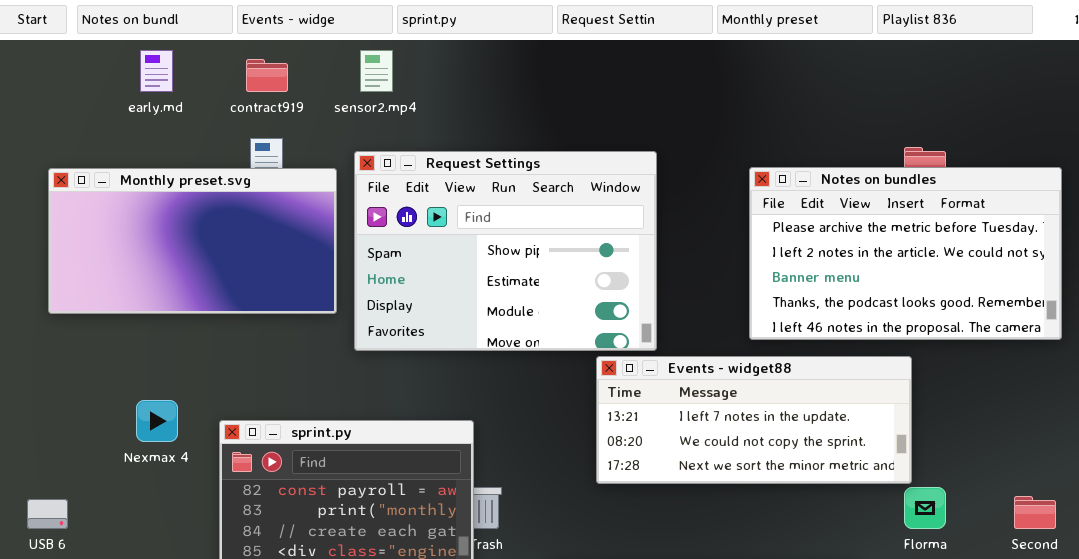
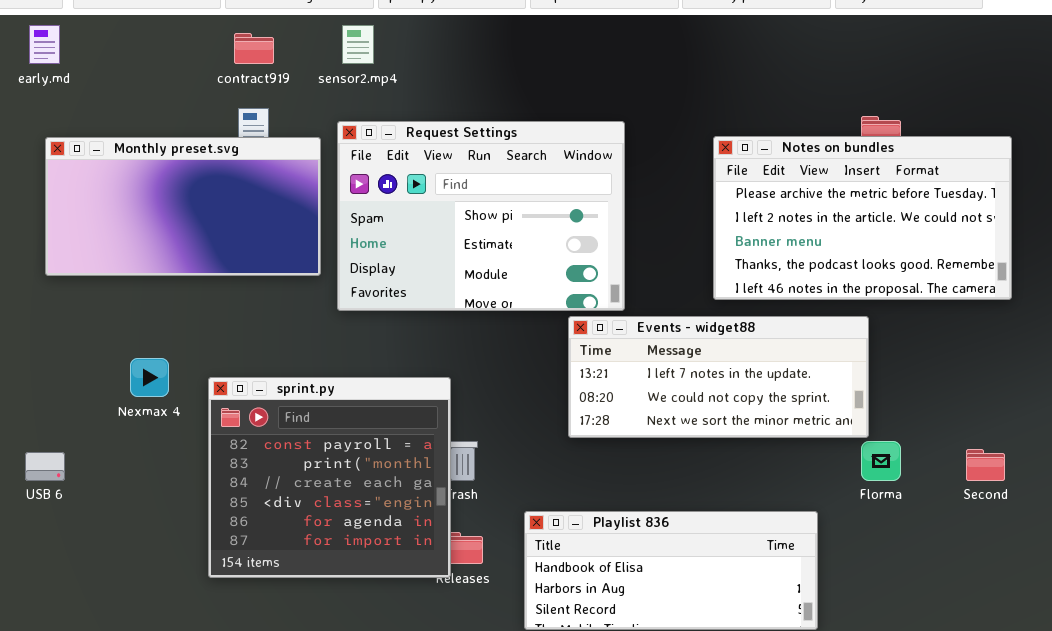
early.md: [140,50,173,92] -> [29,25,60,64], moved

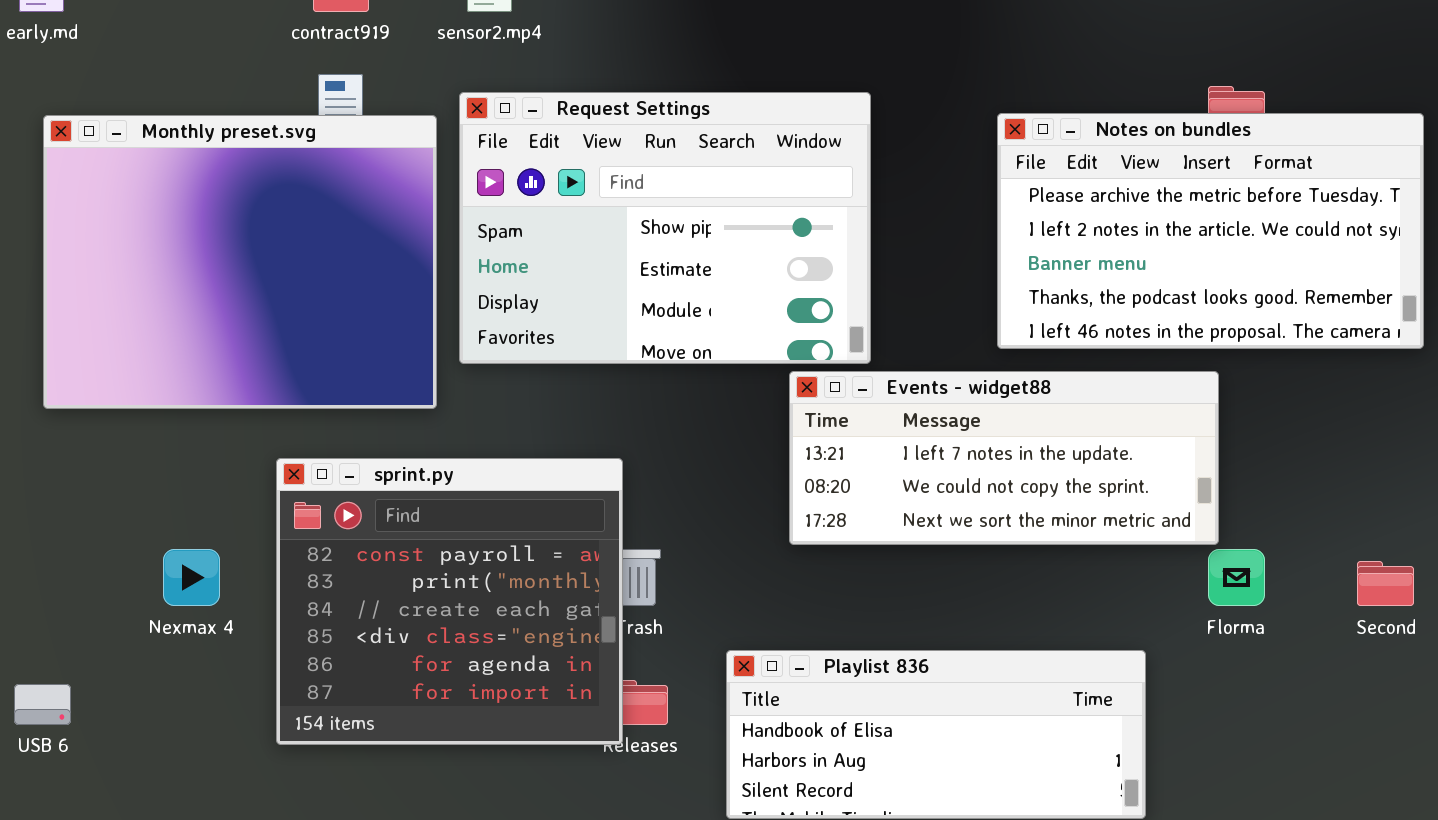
Monthly preset.svg: [45,137,321,276] -> [43,115,437,409], resized
Nexmax 4: [130,358,169,397] -> [163,549,220,606], moved
USB 6: [25,452,65,481] -> [14,684,71,725], moved

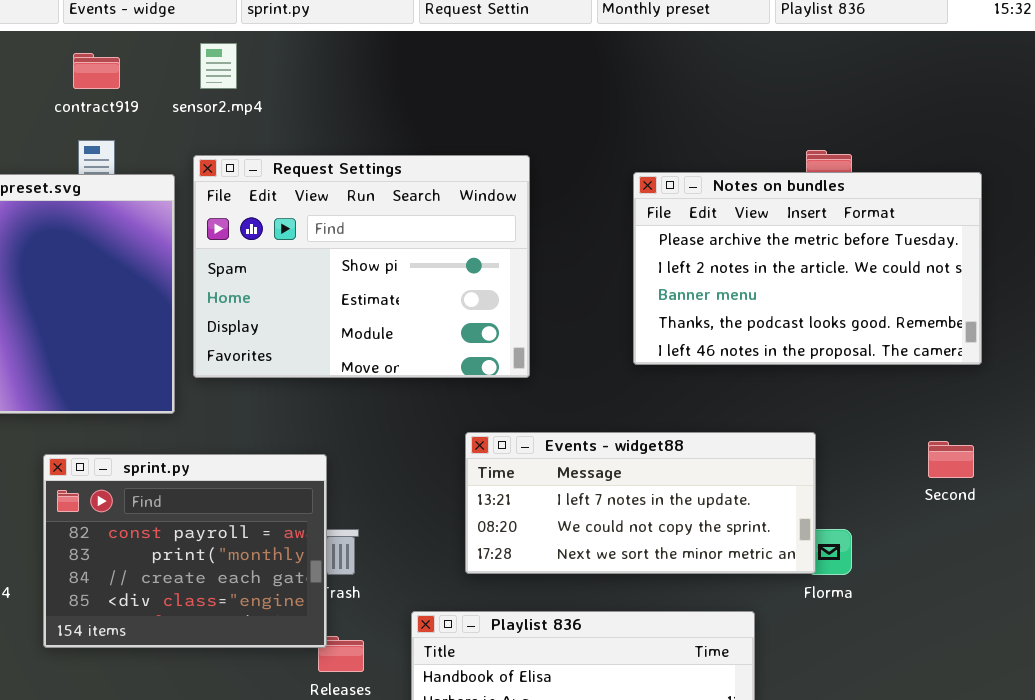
Events - widget88: [789,371,1219,545] -> [465,432,816,574], moved
sprint.py: [276,458,623,745] -> [43,454,327,648], resized
Second: [1357,561,1414,606] -> [928,441,974,478], moved

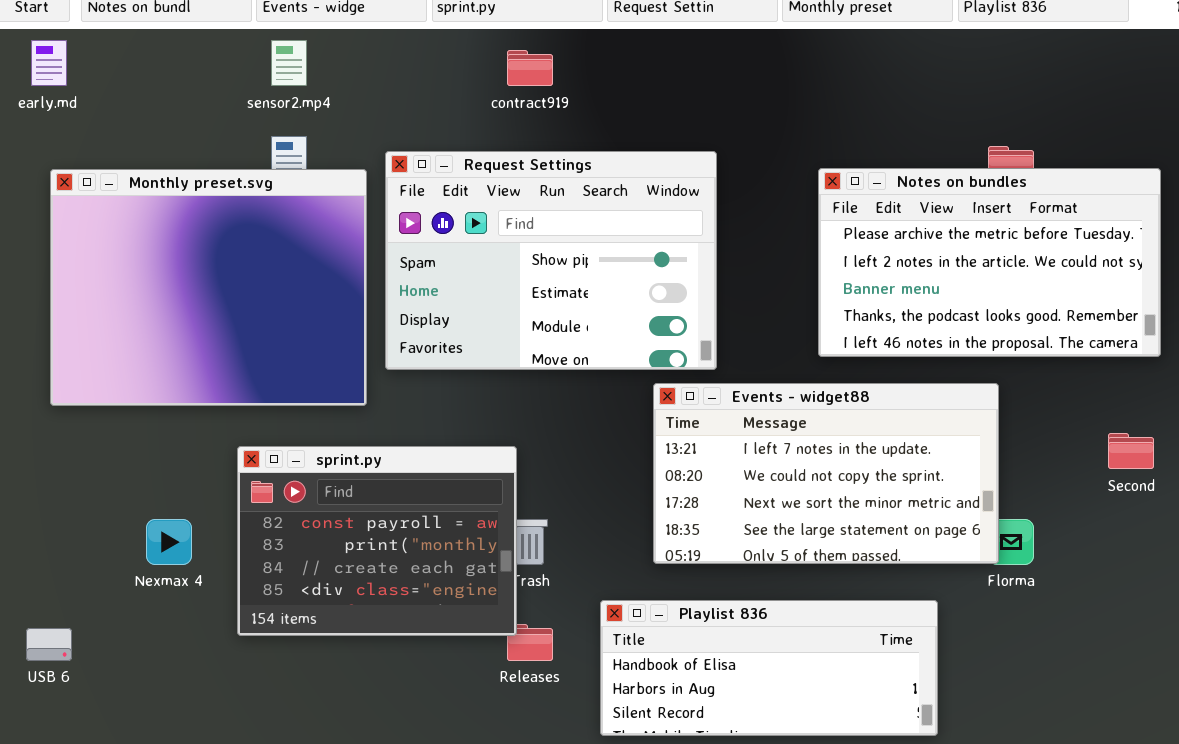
sensor2.mp4: [200,43,237,89] -> [271,40,307,86], moved
contract919: [73,53,120,89] -> [507,50,553,86], moved
Events - widget88: [465,432,816,574] -> [653,383,999,564], resized

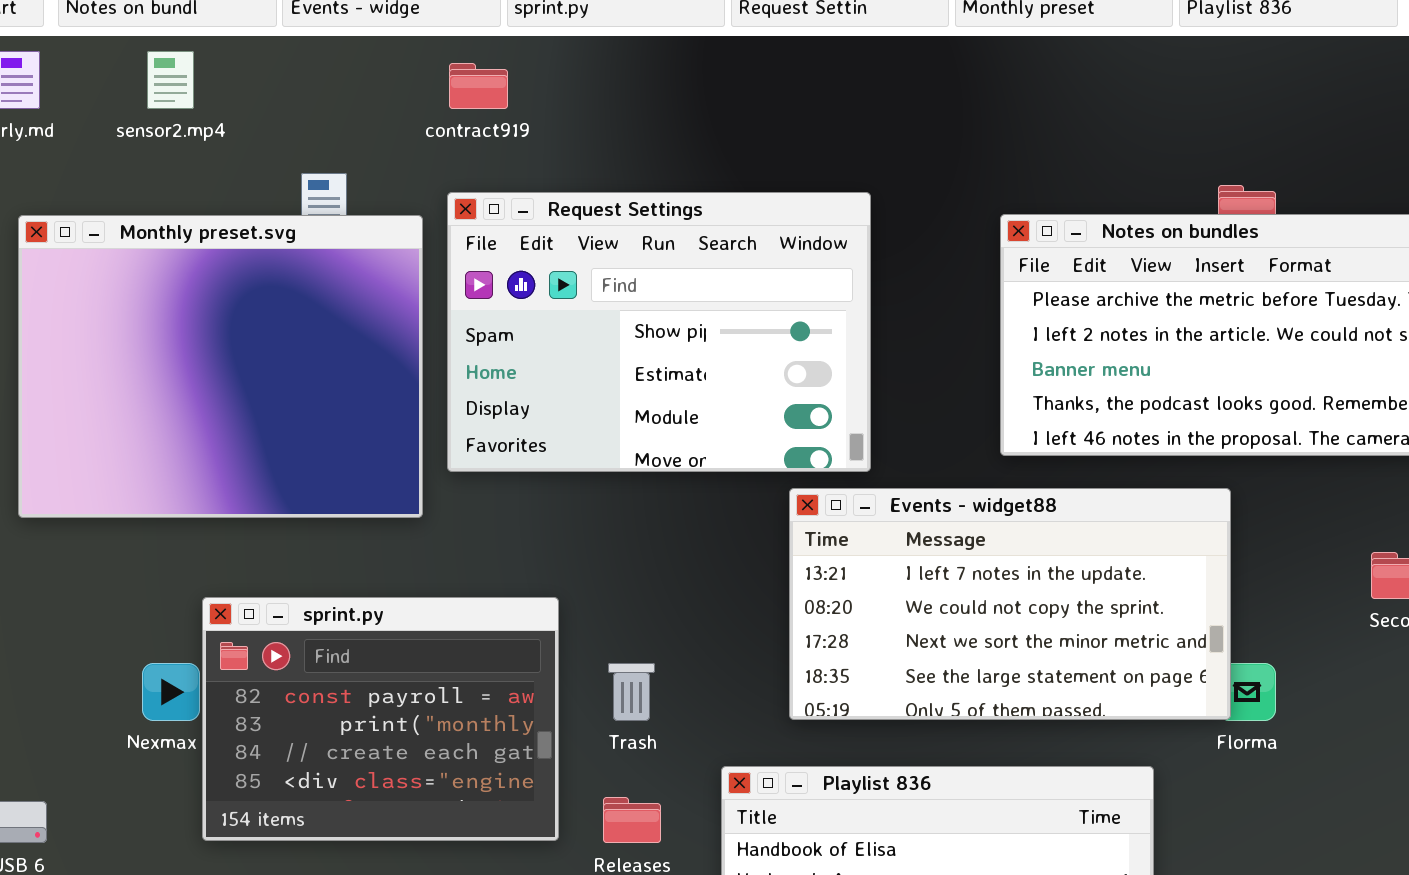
sensor2.mp4: [271,40,307,86] -> [147,51,194,109], moved
contract919: [507,50,553,86] -> [449,63,508,109], moved
sprint.py: [237,446,517,636] -> [202,597,559,841], moved

